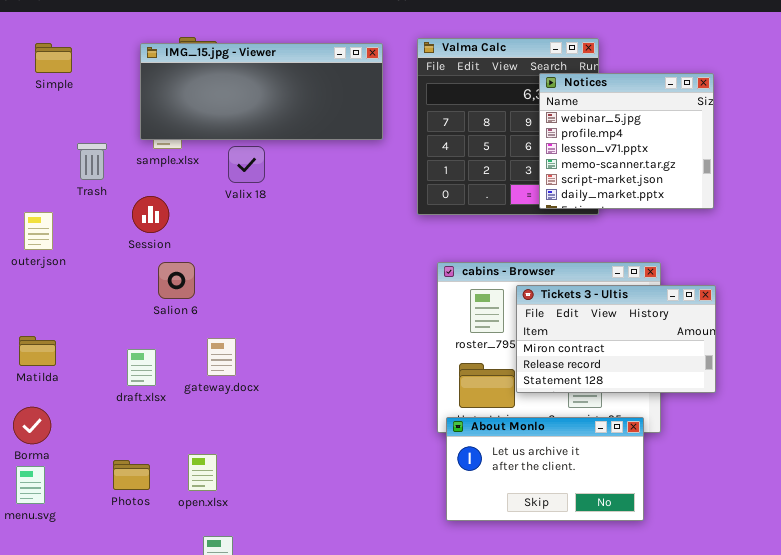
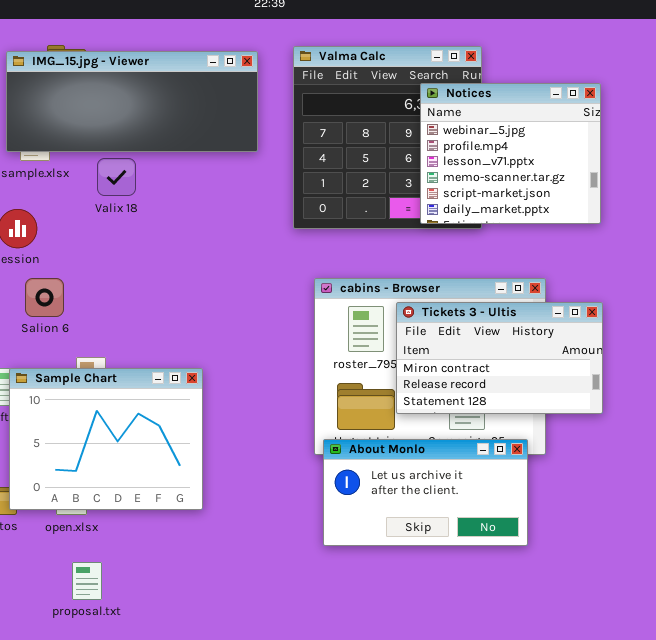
Sample Chart: none -> [9,368,203,510], opened

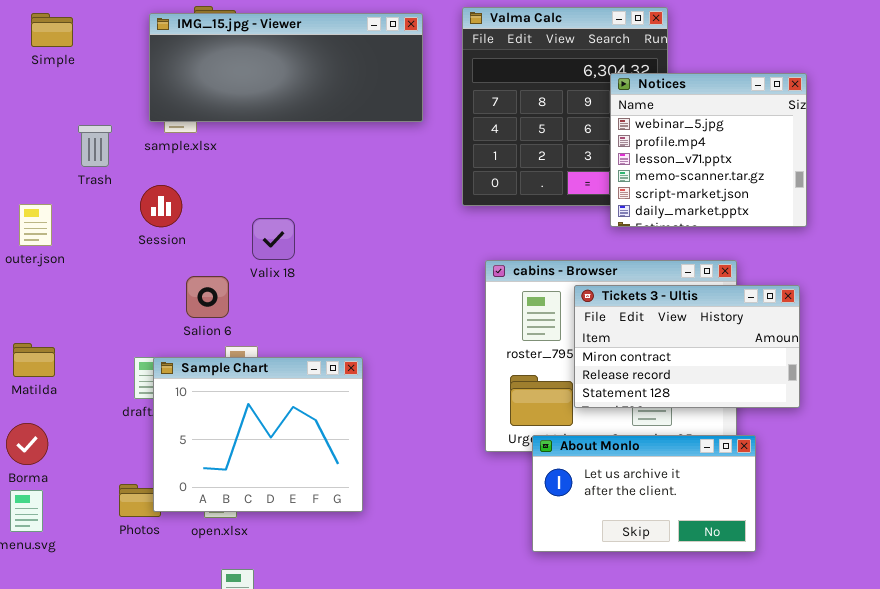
Notices: [420,83,601,224] -> [610,73,807,227], moved
Valix 18: [97,158,136,196] -> [252,218,295,260], moved
Salion 6: [25,278,64,317] -> [186,276,229,318], moved
About Monlo: [323,439,528,546] -> [532,435,756,552], moved

